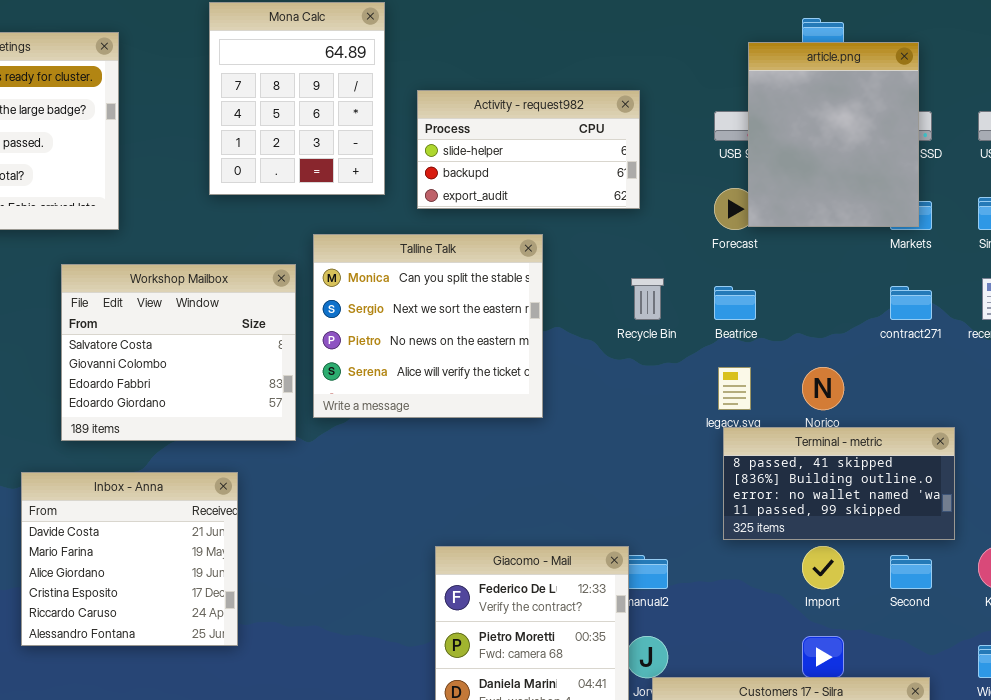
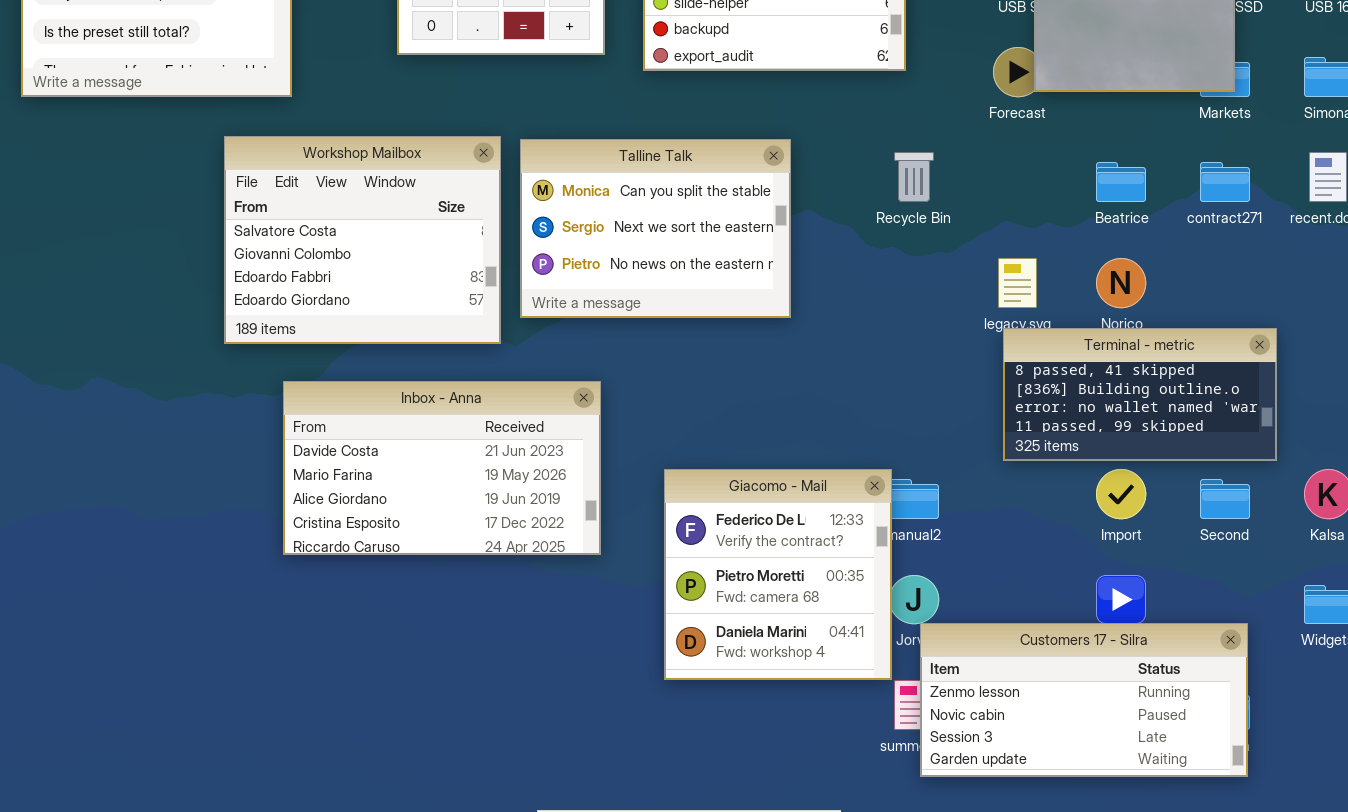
Talline Talk: [313,234,543,418] -> [520,139,791,318], resized
Beatrice: [714,286,756,320] -> [1096,162,1146,202], moved
Inbox - Anna: [21,472,238,646] -> [283,381,601,555], moved, resized

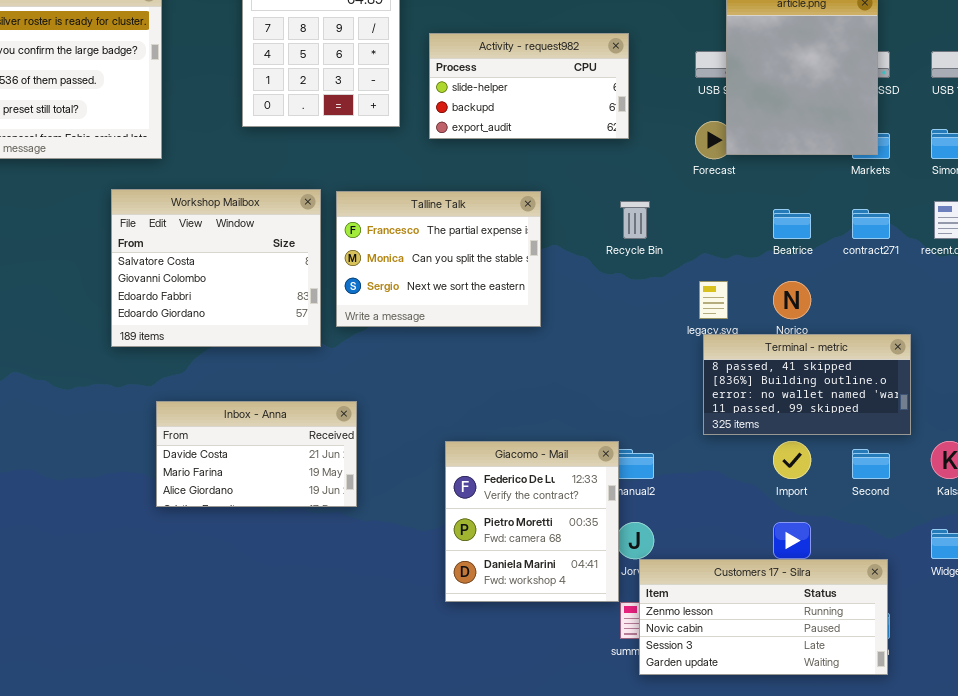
Talline Talk: [520,139,791,318] -> [336,191,541,327], scrolled up 1 row
Inbox - Anna: [283,381,601,555] -> [156,401,357,507], resized

